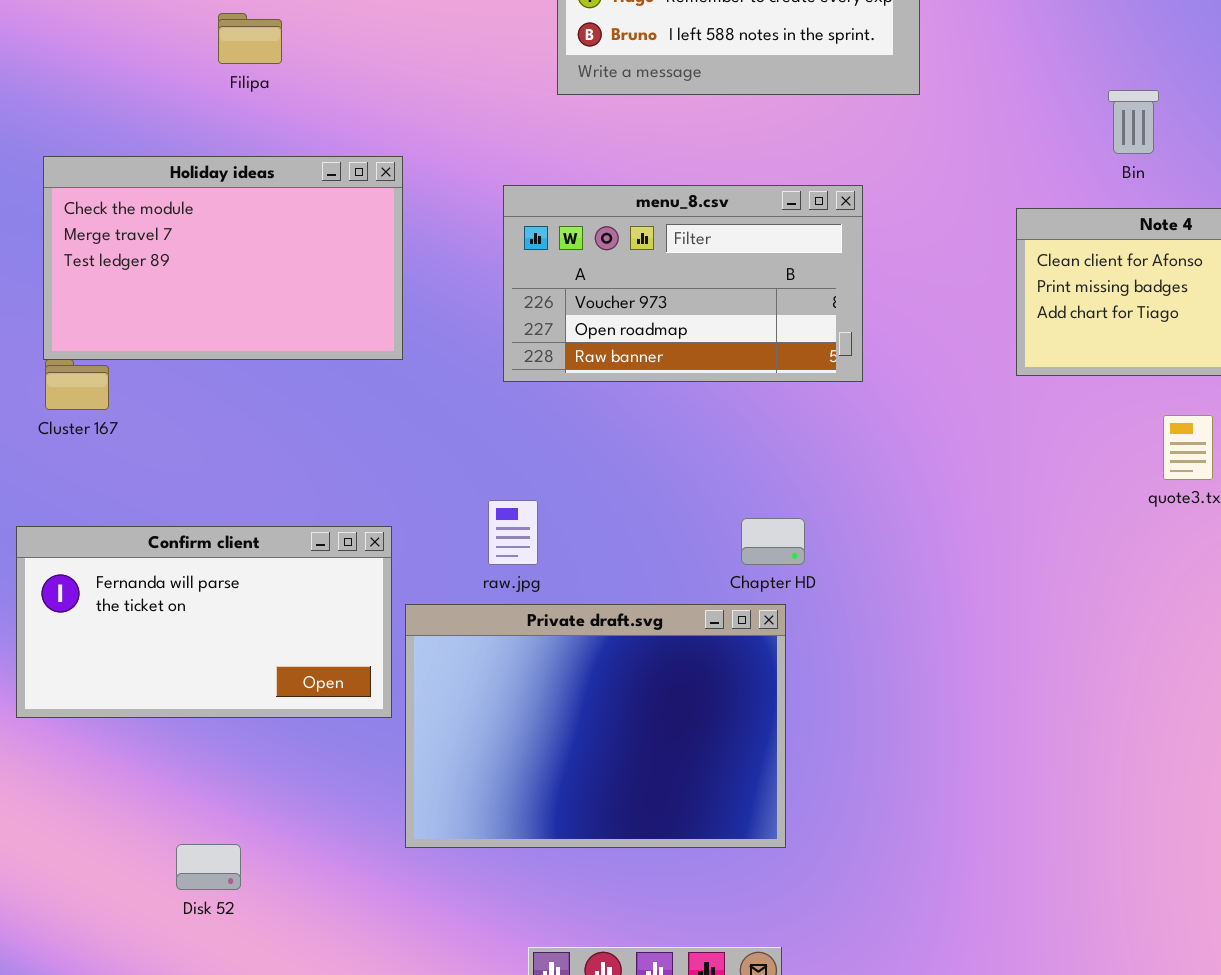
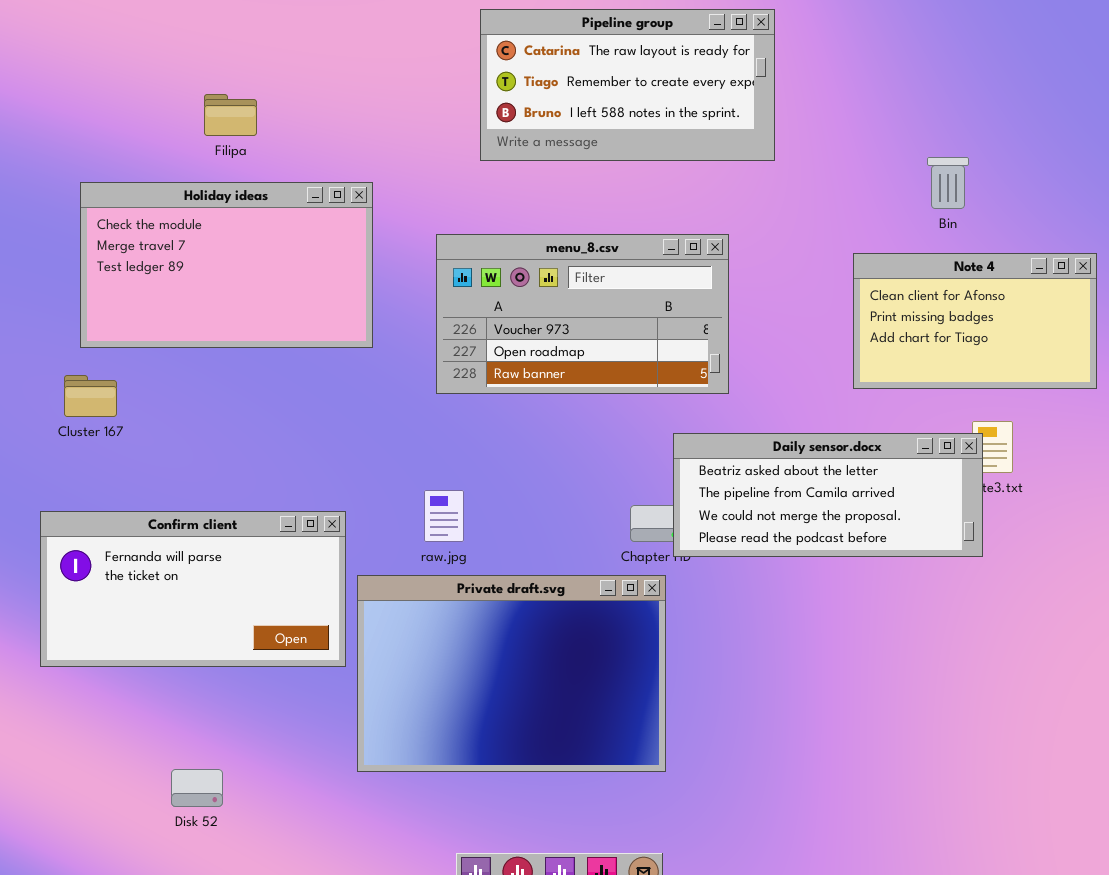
Holiday ideas: [43,156,403,360] -> [80,182,373,348], moved
Daily sensor.docx: none -> [673,433,983,557], opened

